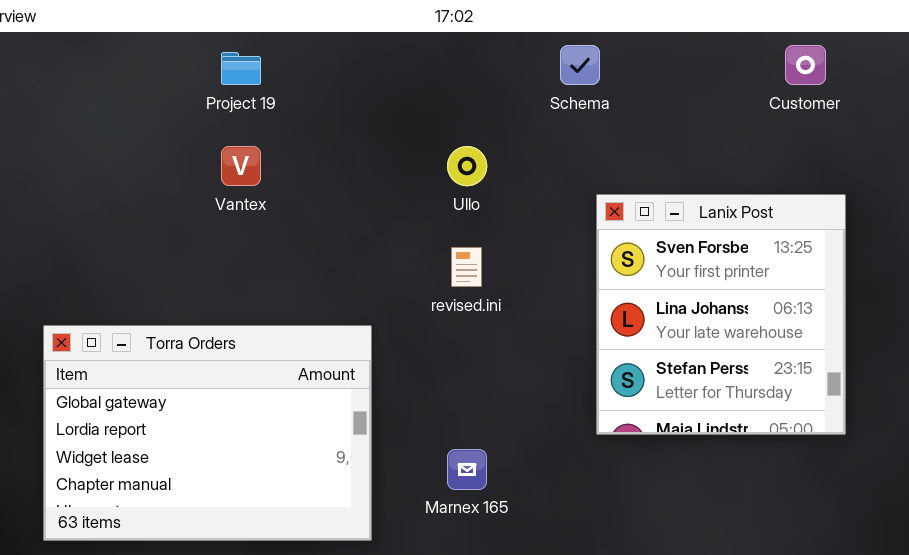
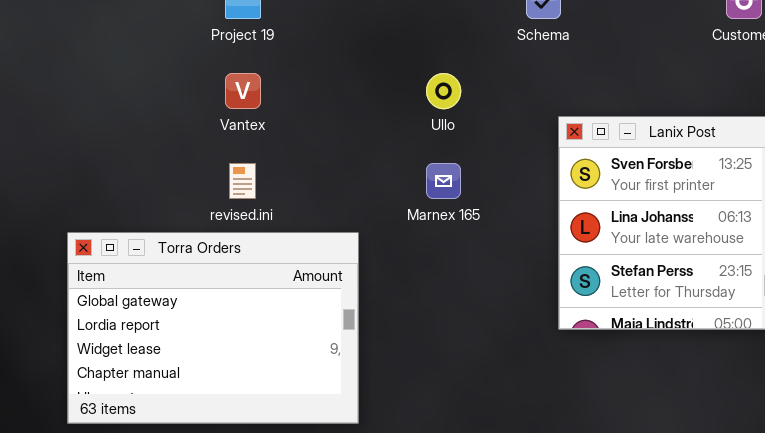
revised.ini: [451,247,482,287] -> [229,163,256,199], moved
Marnex 165: [447,449,487,490] -> [426,163,461,199], moved

